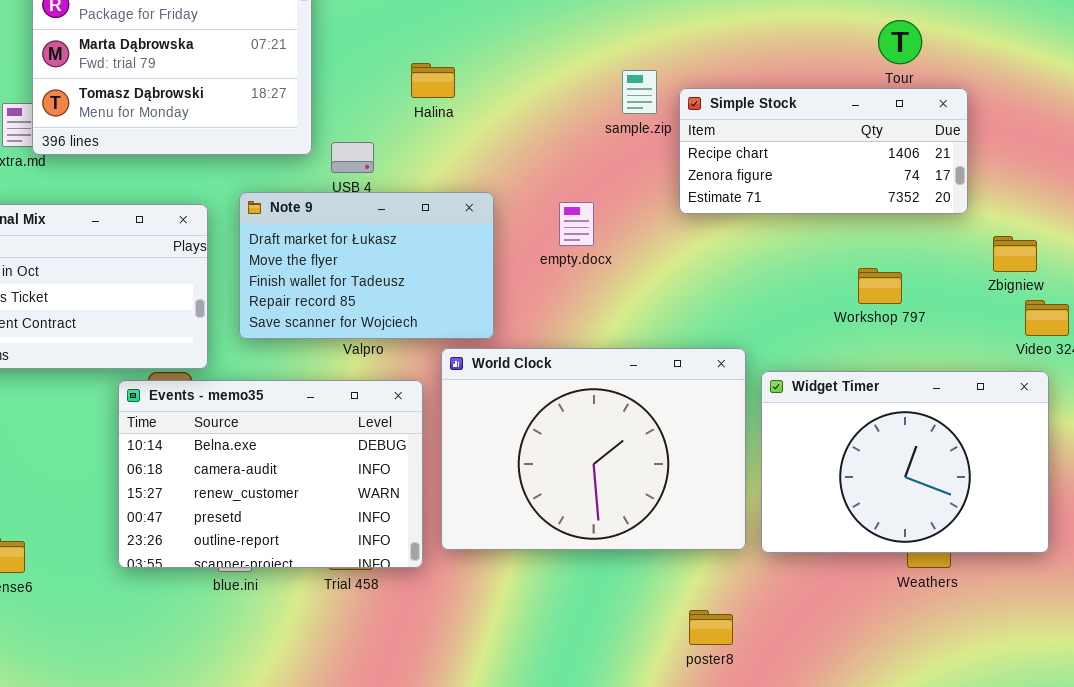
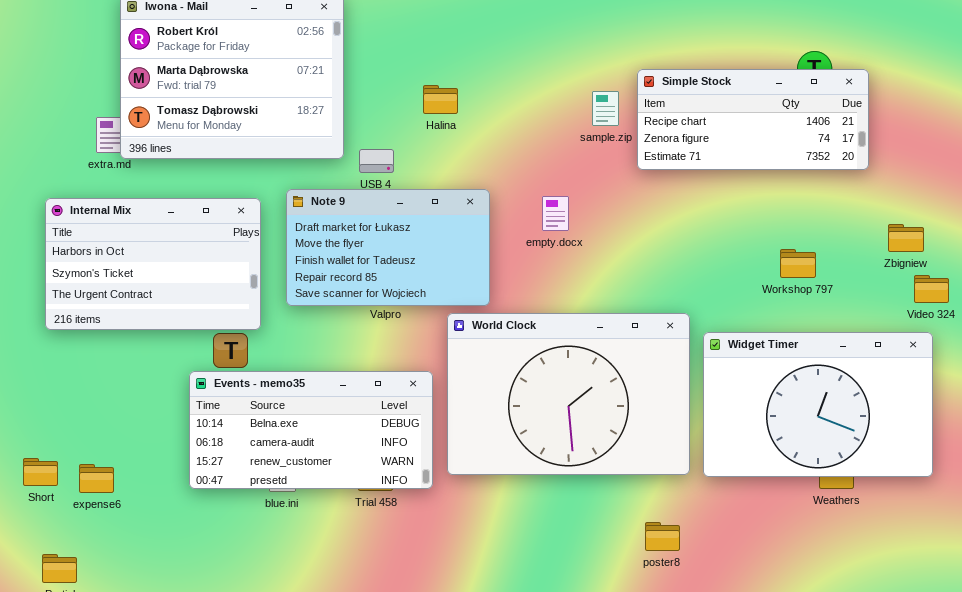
Simple Stock: [679,88,968,214] -> [637,69,869,170], moved
Events - memo35: [118,380,423,568] -> [189,371,433,489], resized

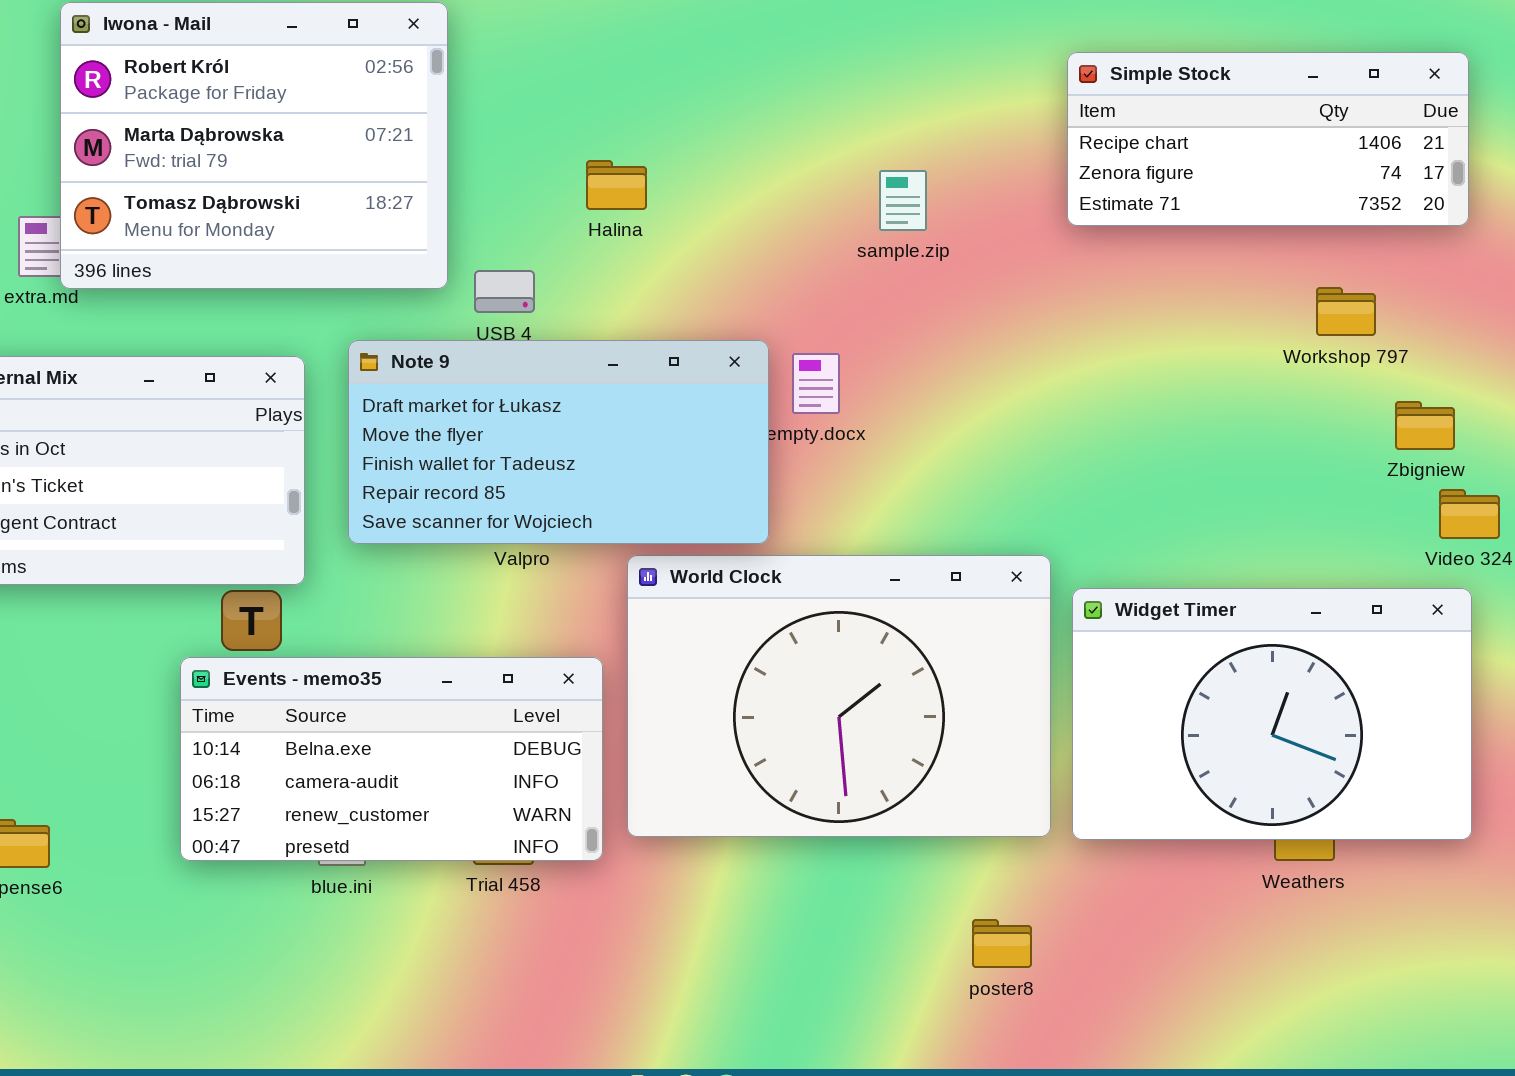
Simple Stock: [637,69,869,170] -> [1067,52,1469,226], moved
Note 9: [286,189,490,306] -> [348,340,769,544], resized
Workshop 797: [780,249,816,278] -> [1316,287,1376,336], moved

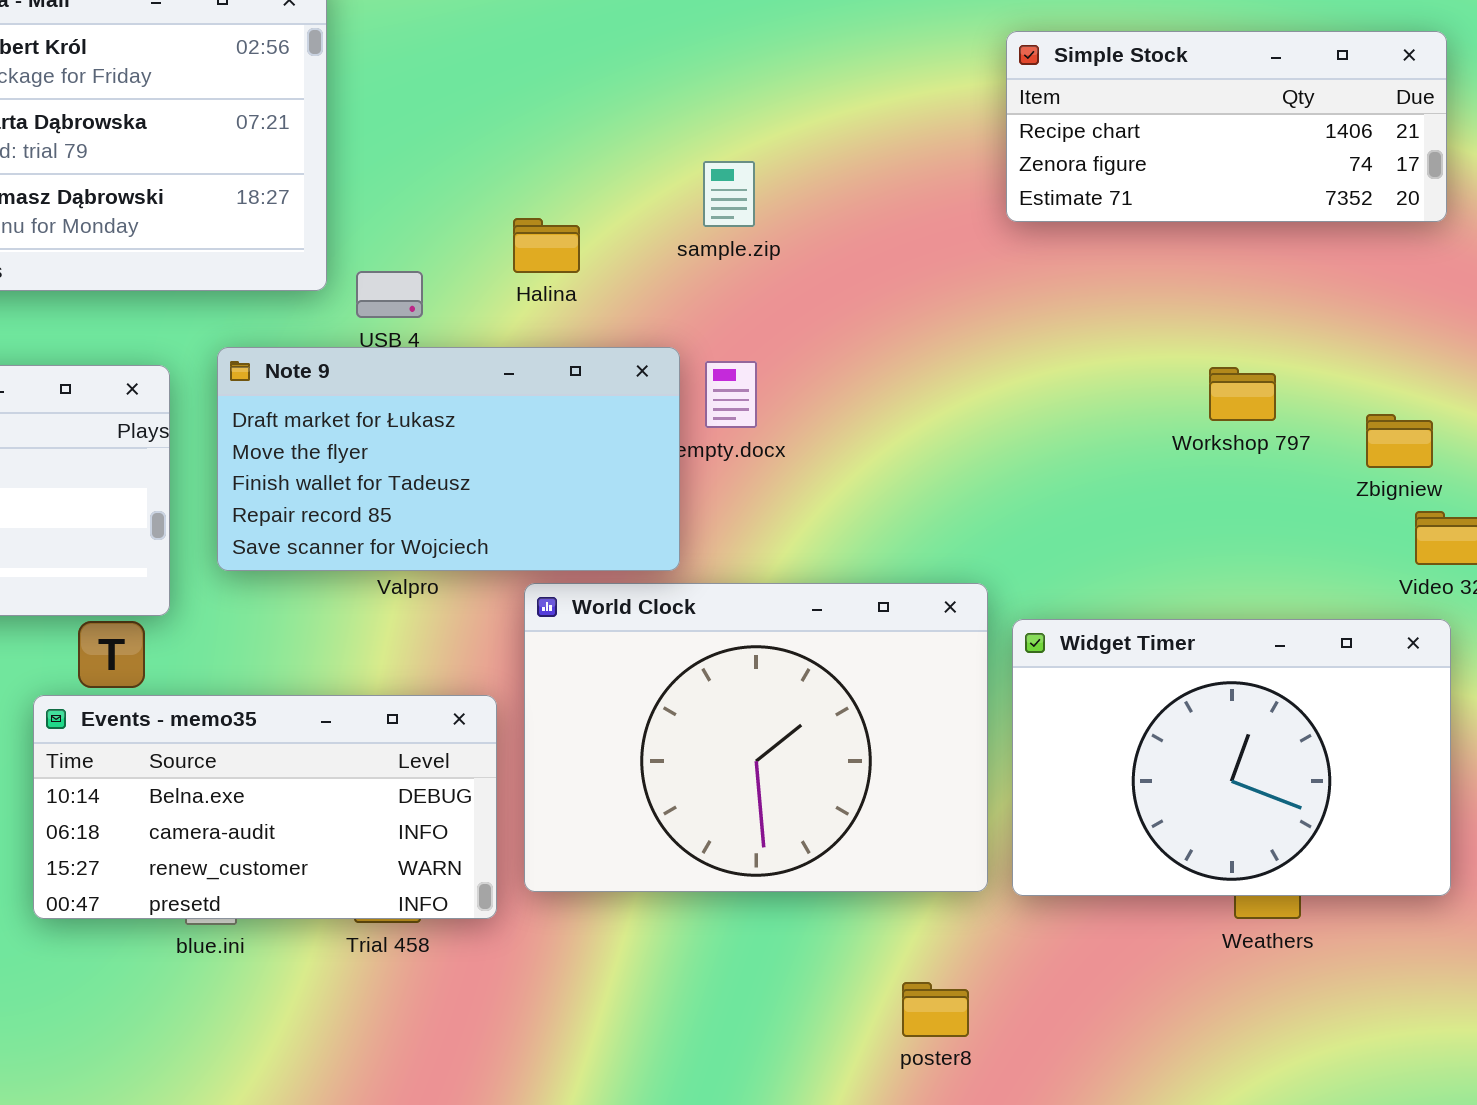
Halina: [586,160,647,210] -> [513,218,580,273], moved
sample.zip: [879,170,927,231] -> [703,161,755,227], moved
Workshop 797: [1316,287,1376,336] -> [1209,367,1276,421], moved

